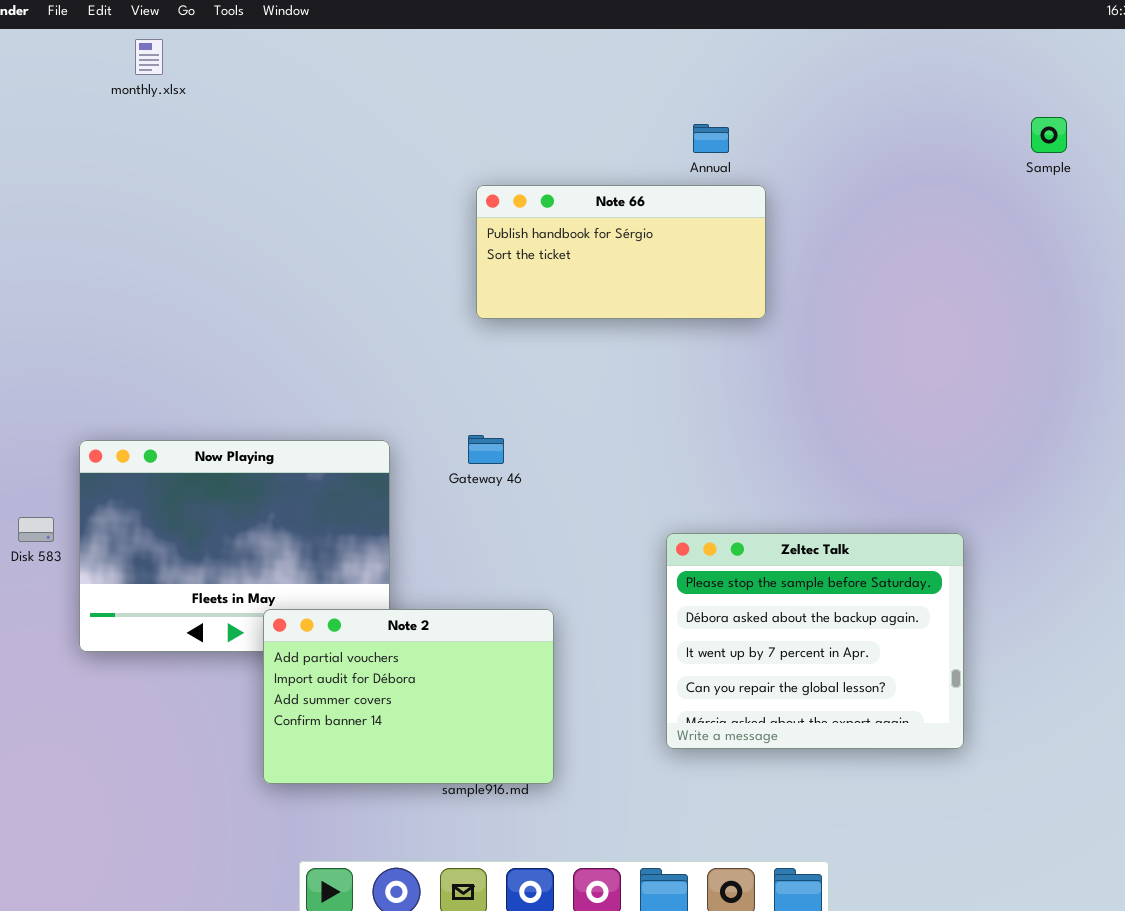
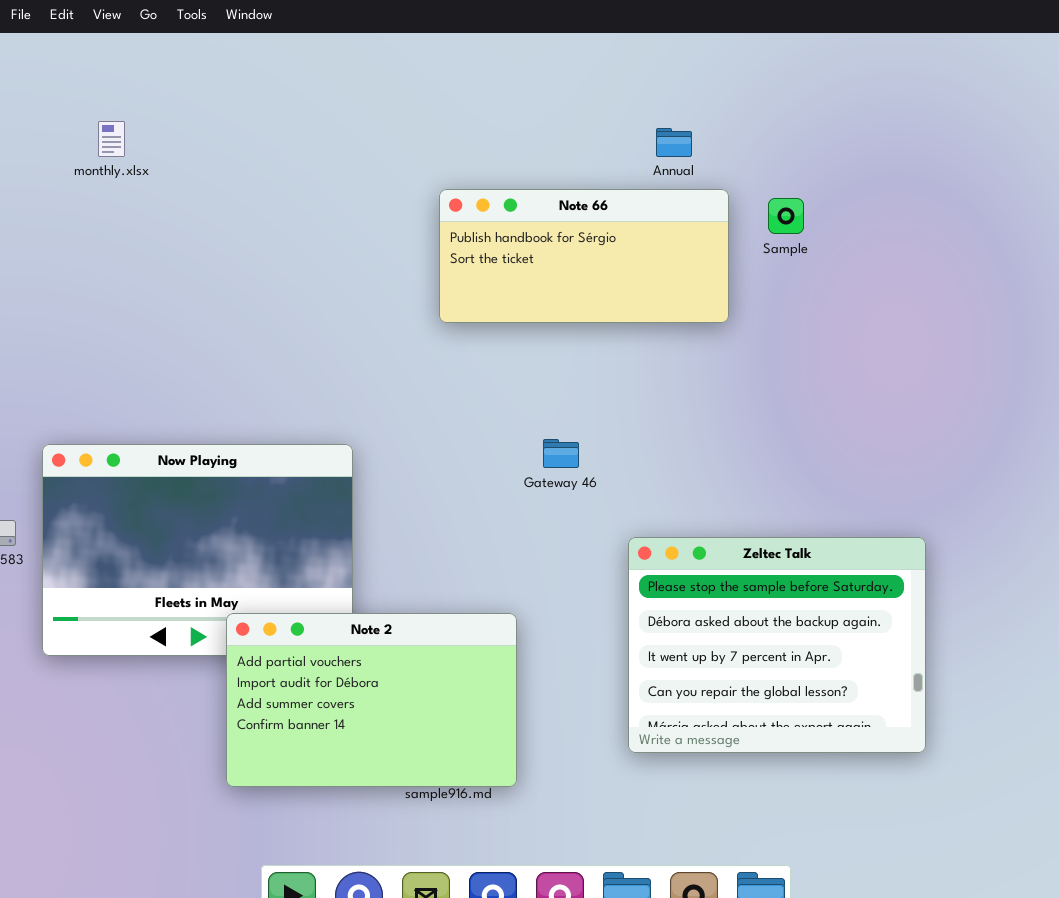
monthly.xlsx: [135,39,163,75] -> [98,121,125,157], moved
Sample: [1031,117,1067,153] -> [768,198,804,234], moved
Gateway 46: [468,435,504,464] -> [543,439,579,468], moved

